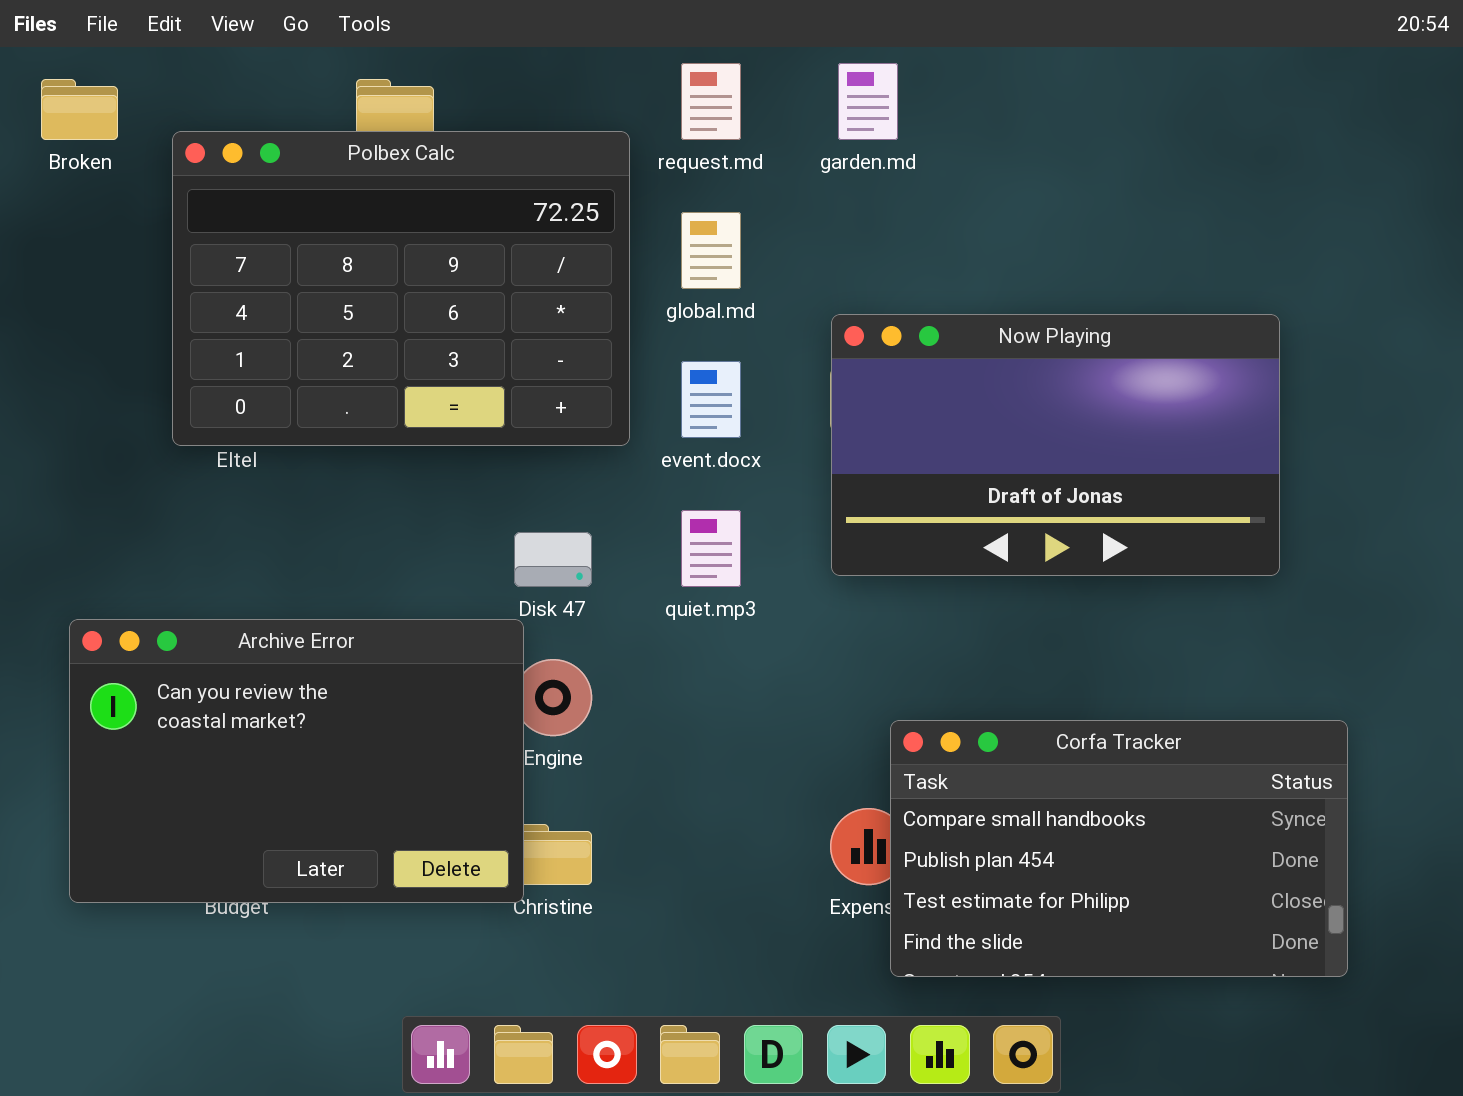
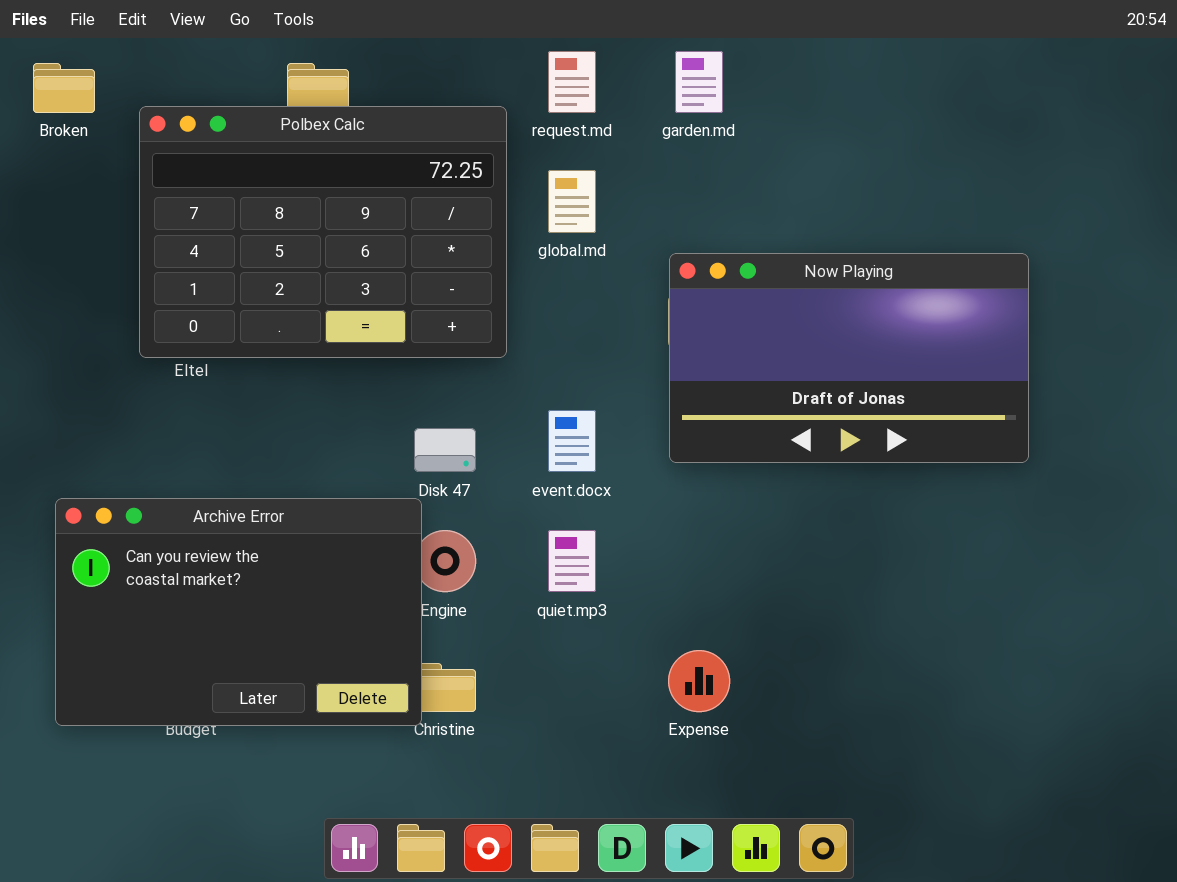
event.docx: [681,361,741,438] -> [548,410,596,472], moved
quiet.mp3: [681,510,741,587] -> [548,530,596,592], moved
Corfa Tracker: [890,720,1348,977] -> none, closed

